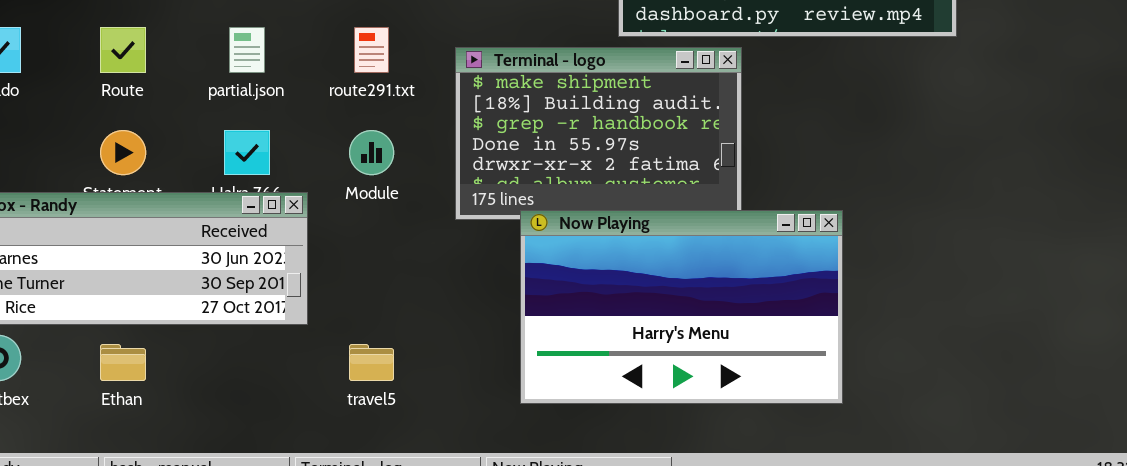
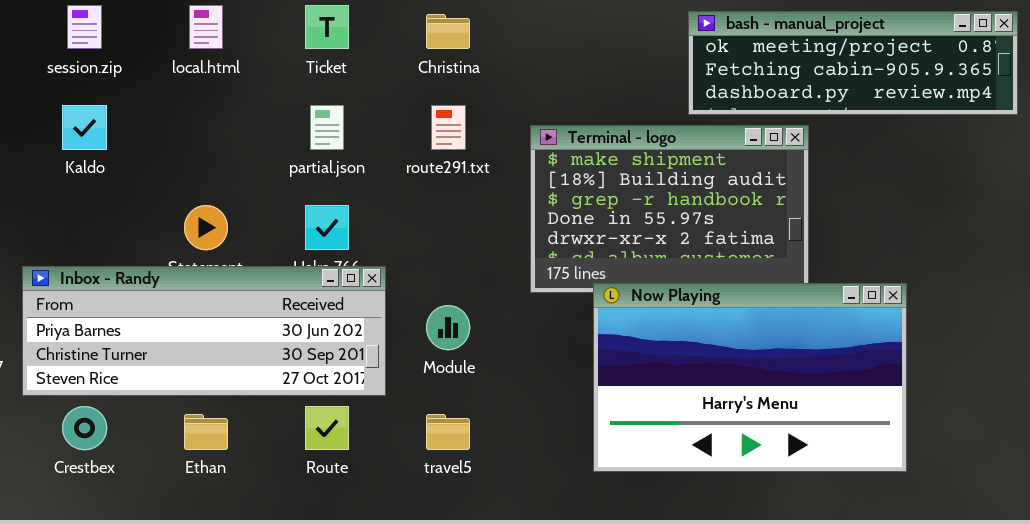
Route: [100,27,146,73] -> [305,406,349,450], moved
Module: [349,130,394,175] -> [426,305,470,350], moved

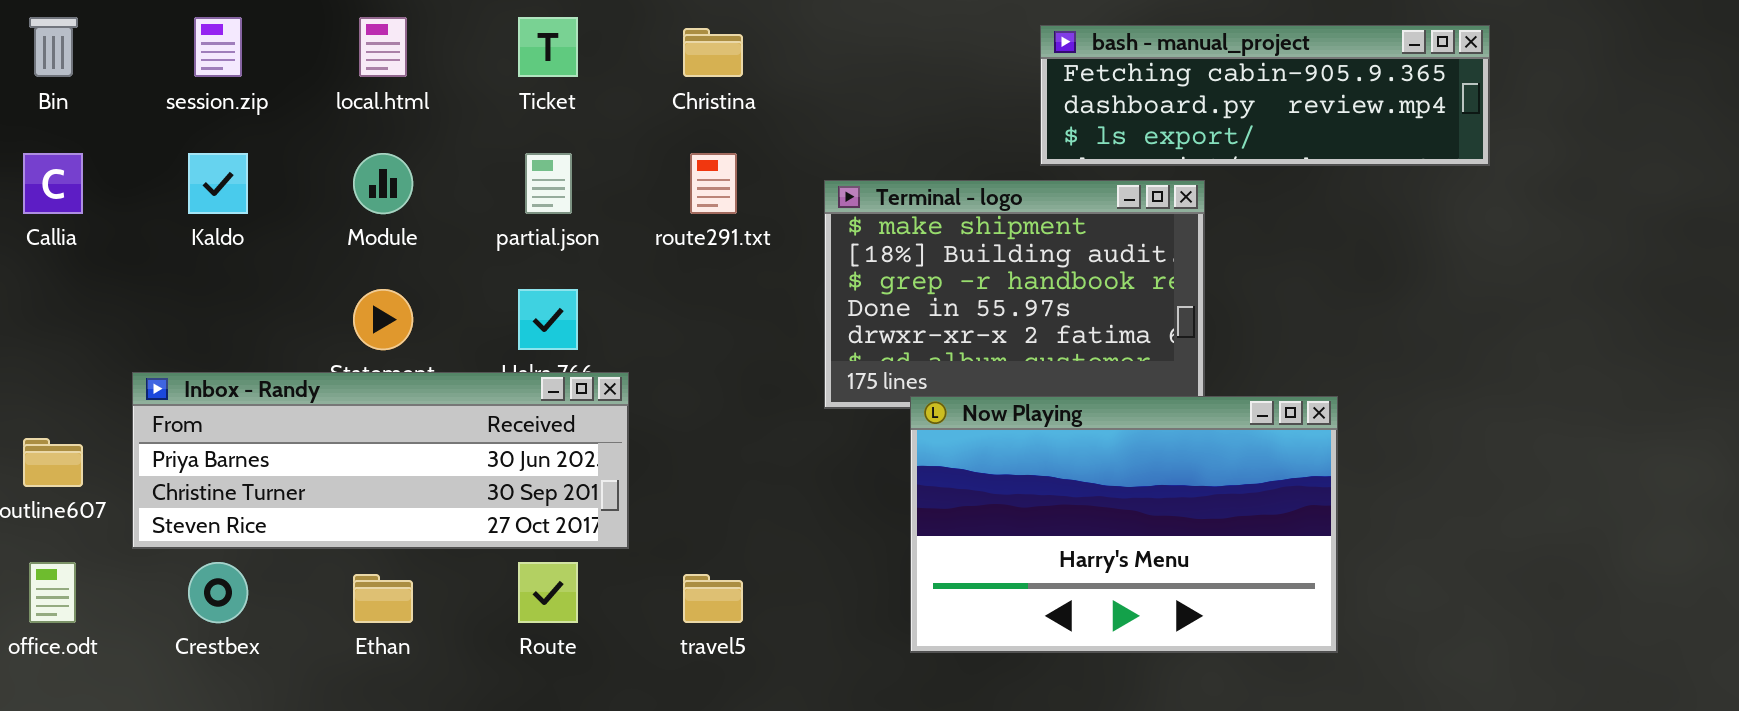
bash - manual_project: [688,11,1018,115] -> [1040,25,1490,166], scrolled down 1 row
Module: [426,305,470,350] -> [353,153,413,214], moved

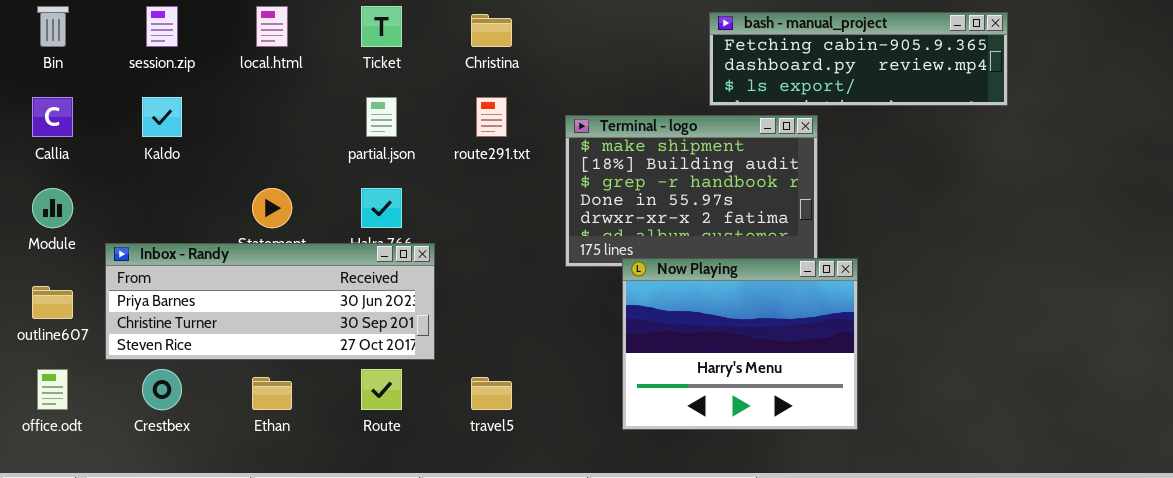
Module: [353,153,413,214] -> [32,188,73,228], moved
Now Playing: [910,396,1338,653] -> [622,258,858,430], resized

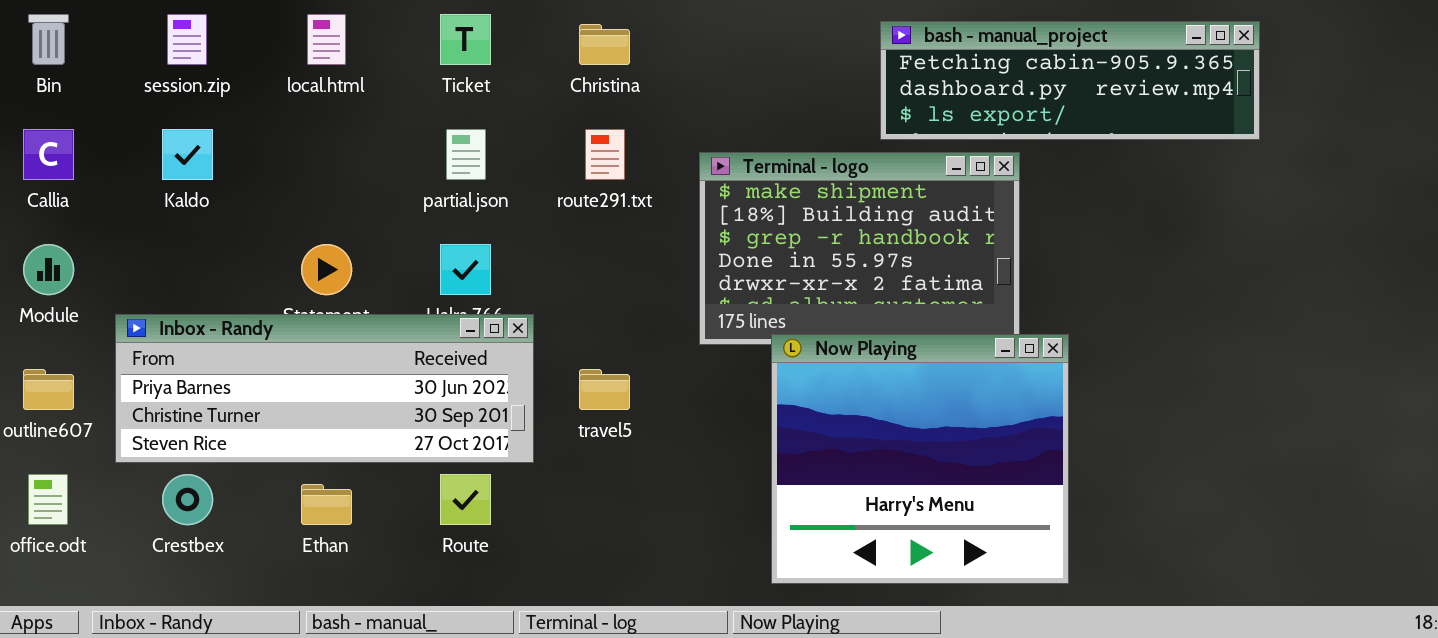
Now Playing: [622,258,858,430] -> [771,334,1069,584], resized
travel5: [471,377,512,410] -> [579,369,630,410], moved

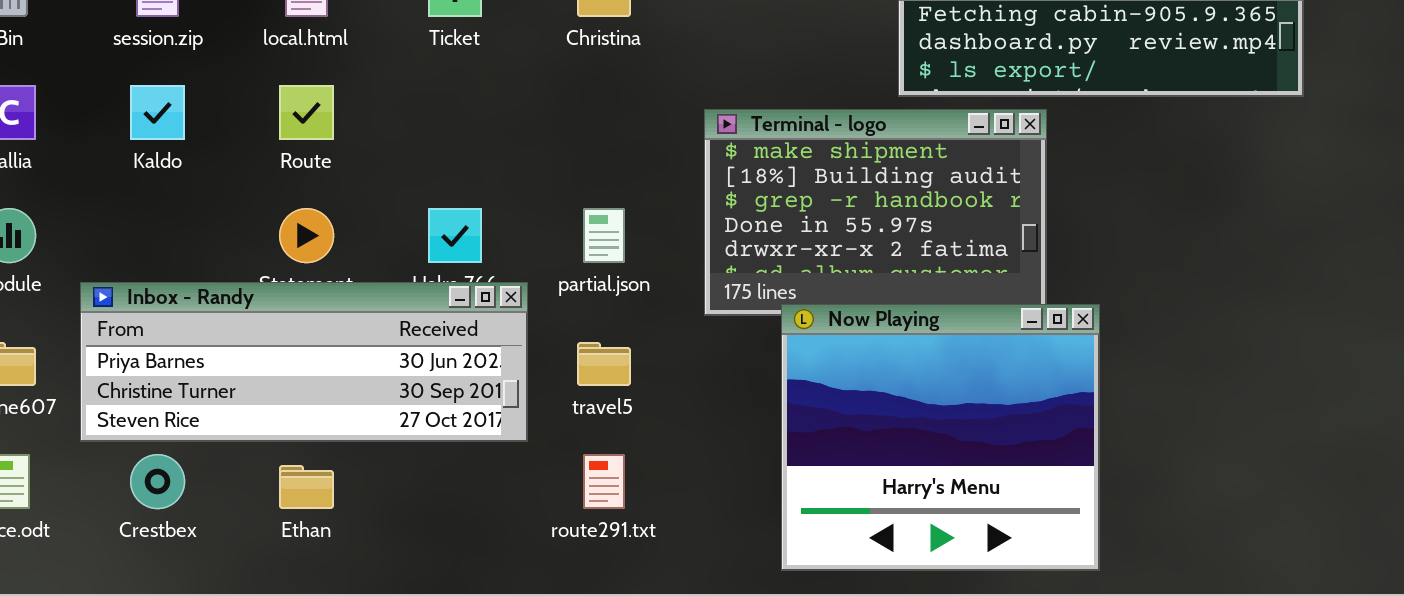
partial.json: [446,129,486,180] -> [583,208,625,263], moved
route291.txt: [585,129,625,180] -> [583,454,625,509], moved
Route: [440,474,491,525] -> [279,85,334,140], moved

